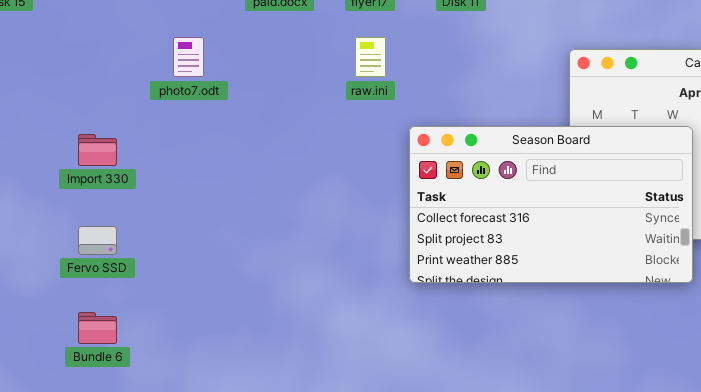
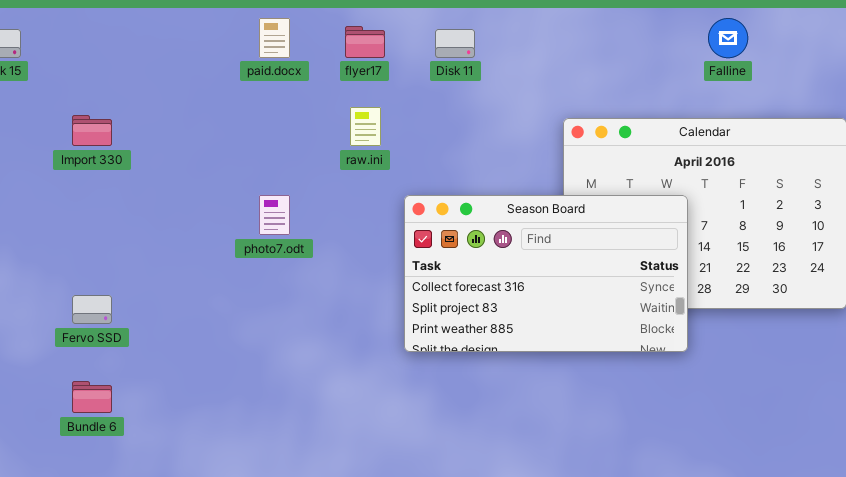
photo7.odt: [173,37,204,77] -> [259,195,290,235], moved
Import 330: [78,134,117,166] -> [72,115,112,146], moved

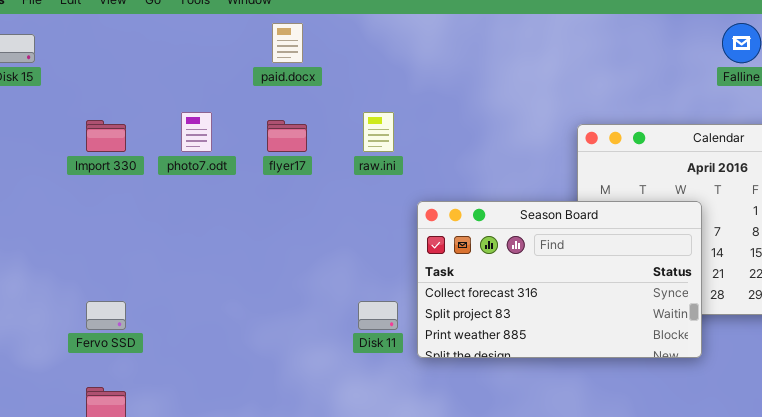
flyer17: [345,26,385,58] -> [267,120,307,152], moved
Disk 11: [435,29,475,58] -> [358,301,398,330], moved
photo7.odt: [259,195,290,235] -> [181,112,212,152], moved

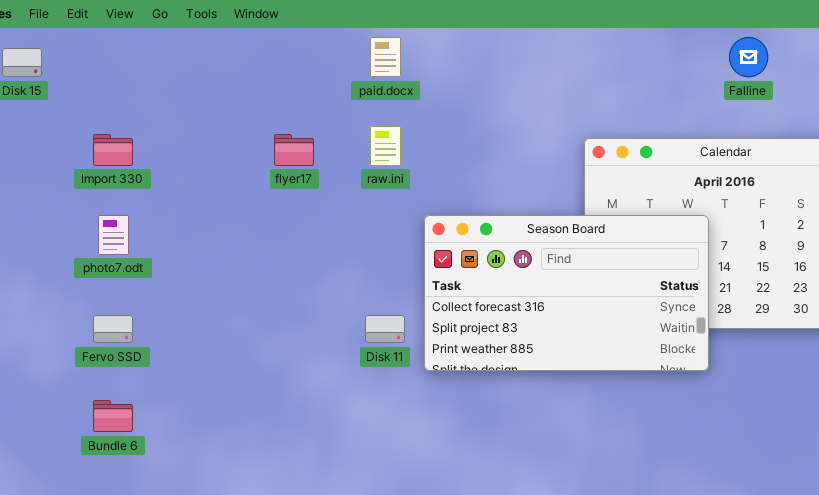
paid.docx: [272,23,303,63] -> [370,37,401,77], moved
photo7.odt: [181,112,212,152] -> [98,215,129,255], moved

